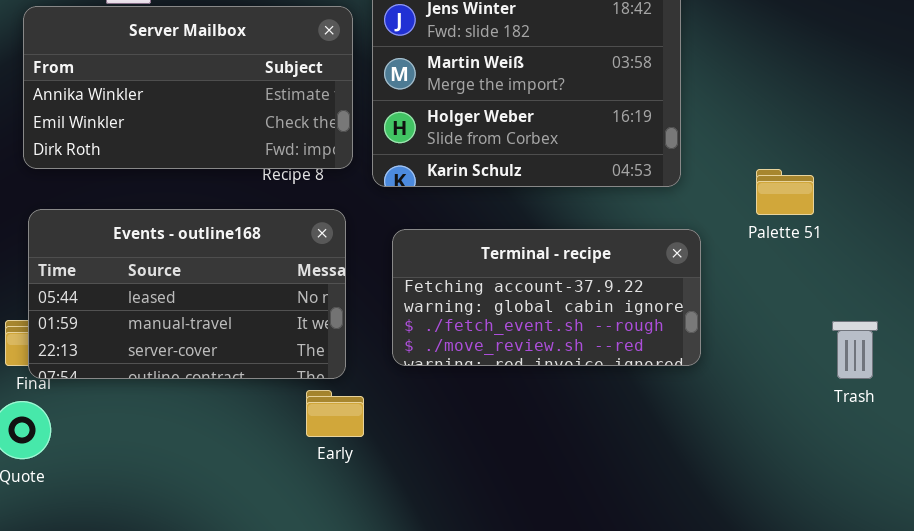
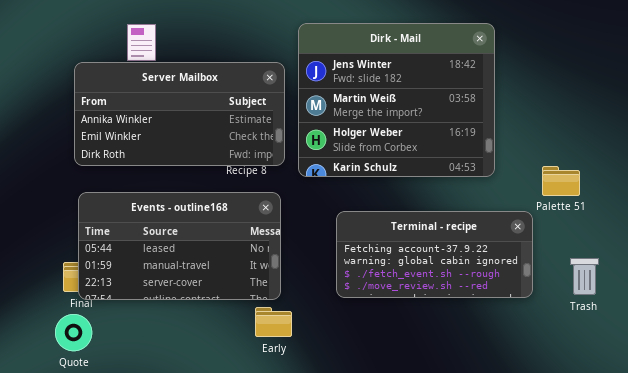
Terminal - recipe: [392,229,701,366] -> [336,211,533,298], moved
Trash: [832,321,878,379] -> [570,258,599,295], moved

